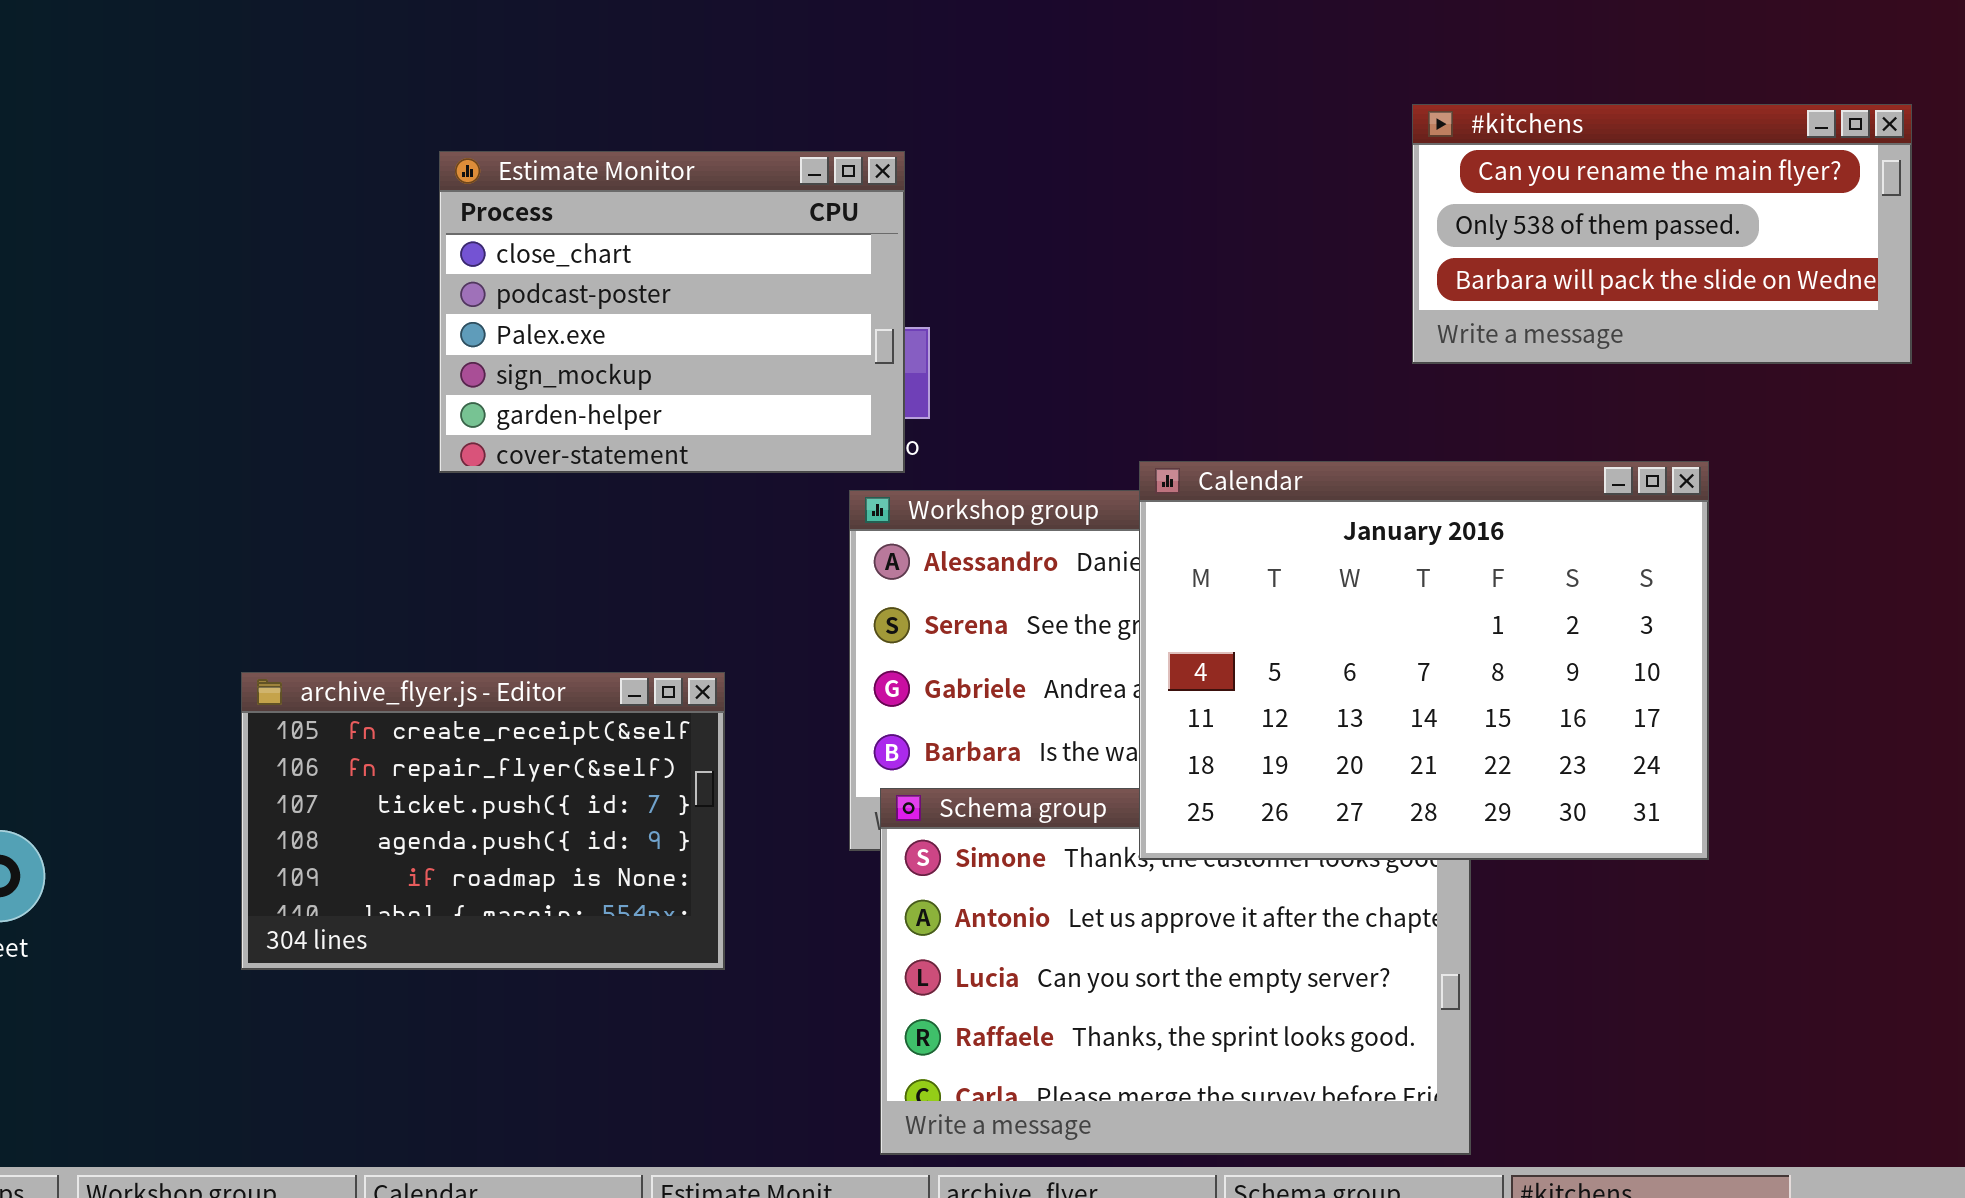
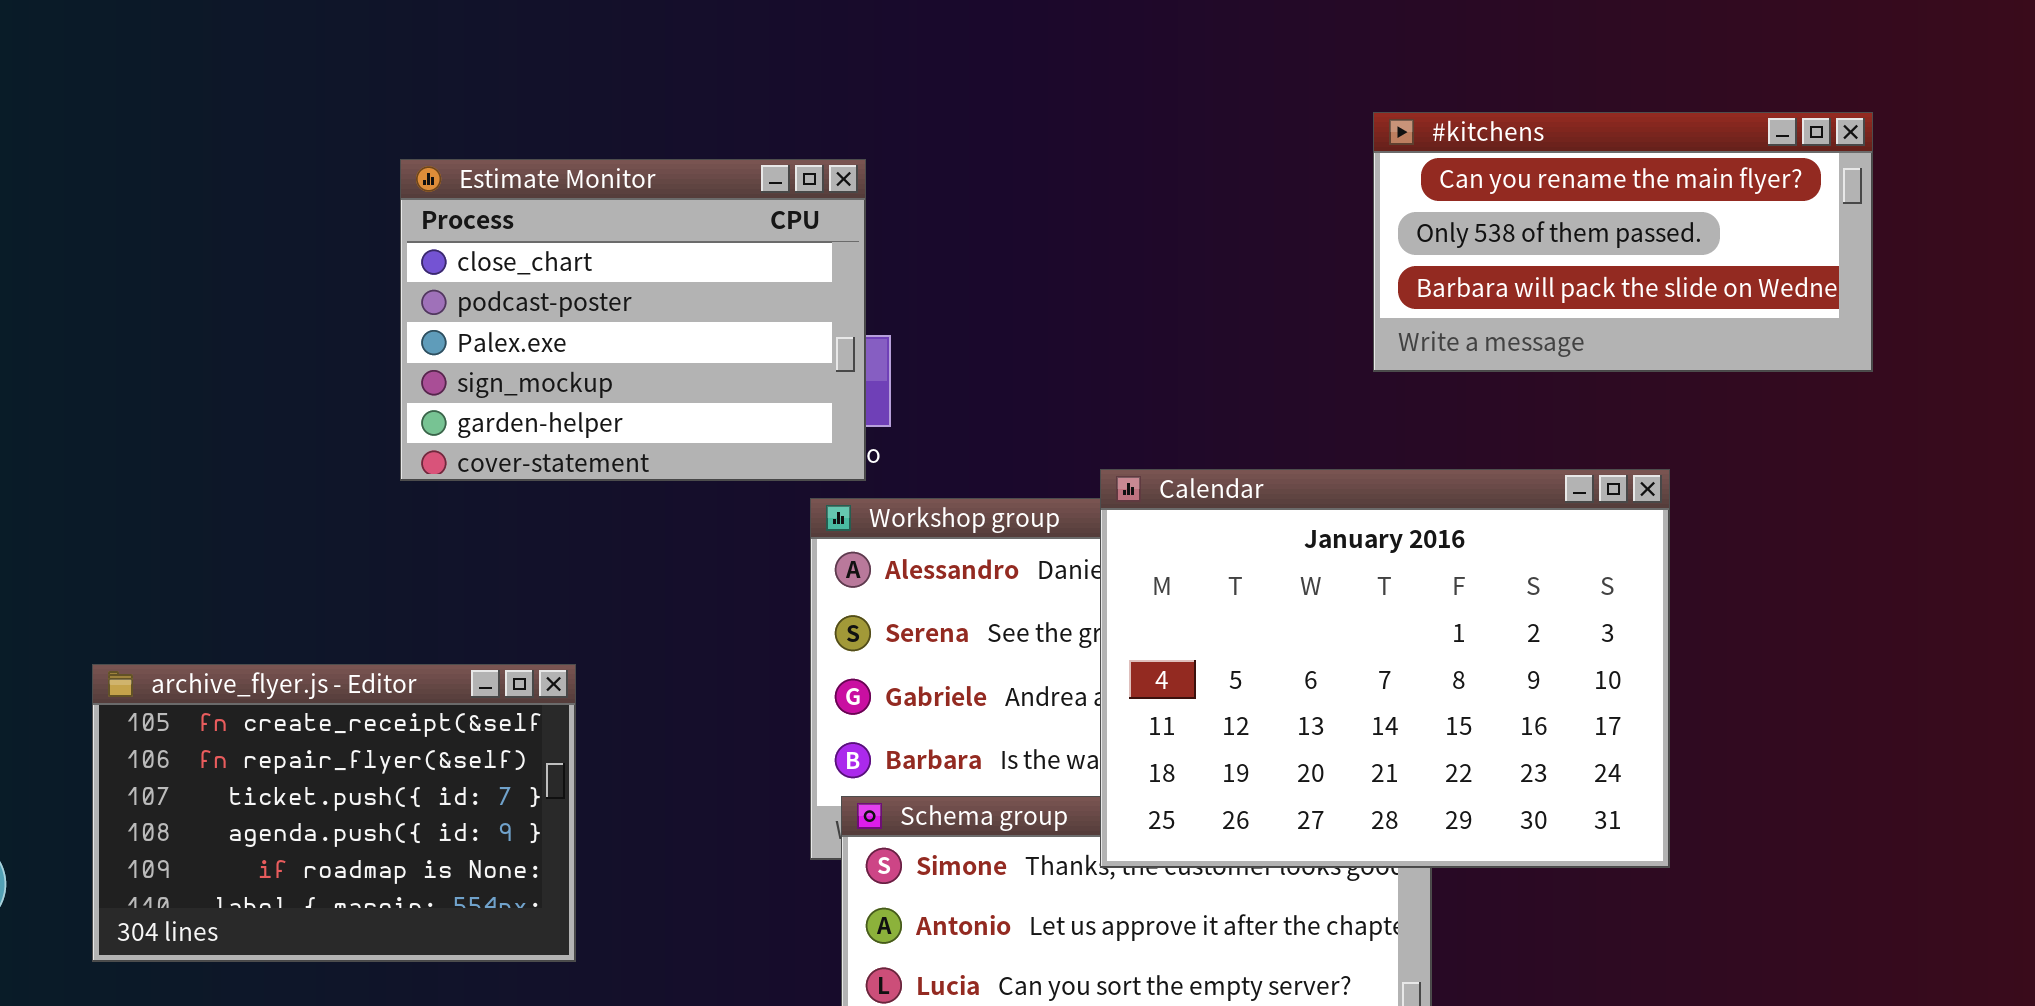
archive_flyer.js - Editor: [241,672,725,970] -> [92,664,576,962], moved

